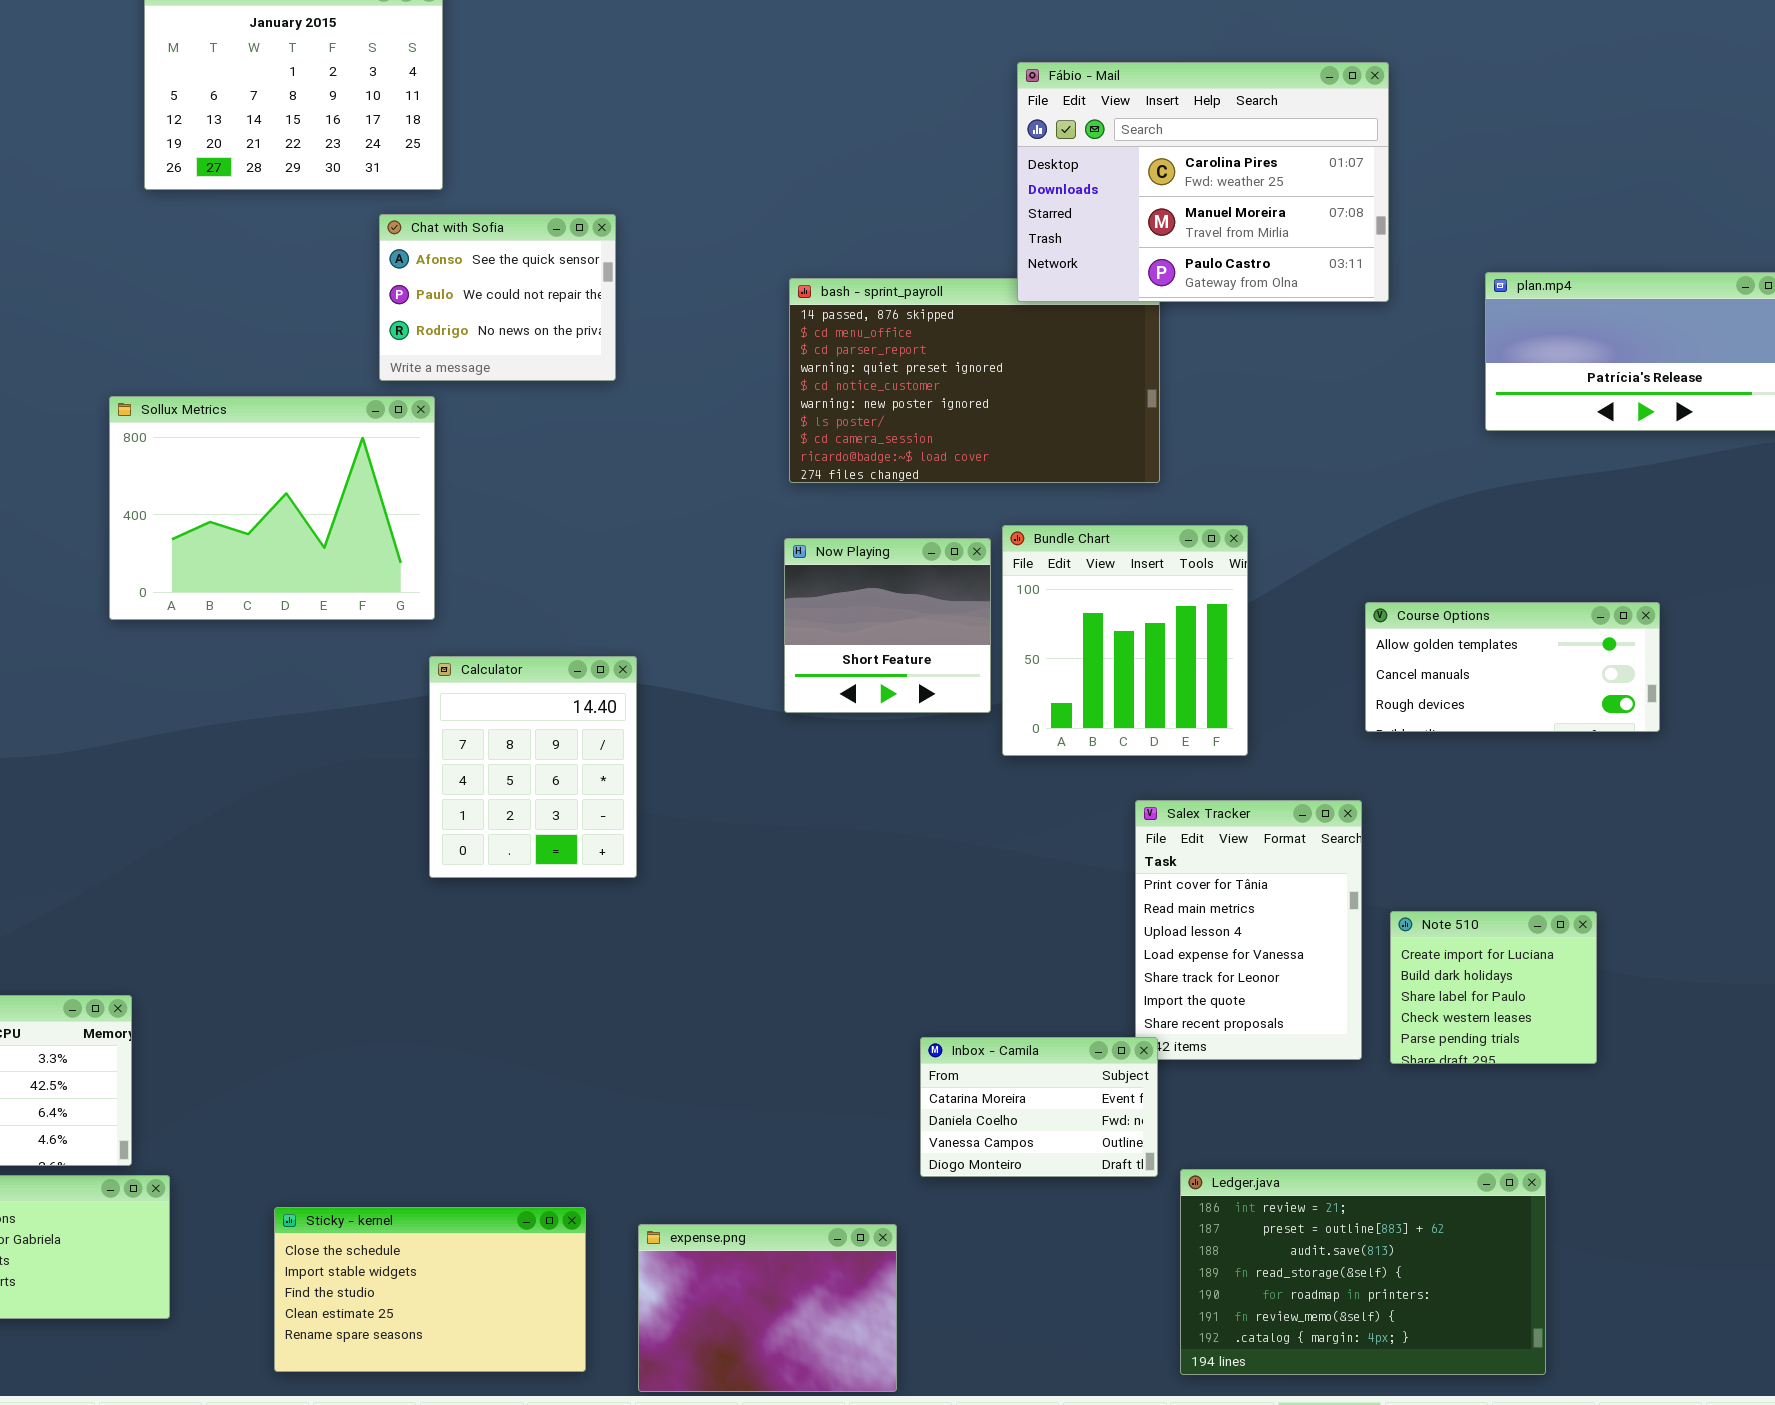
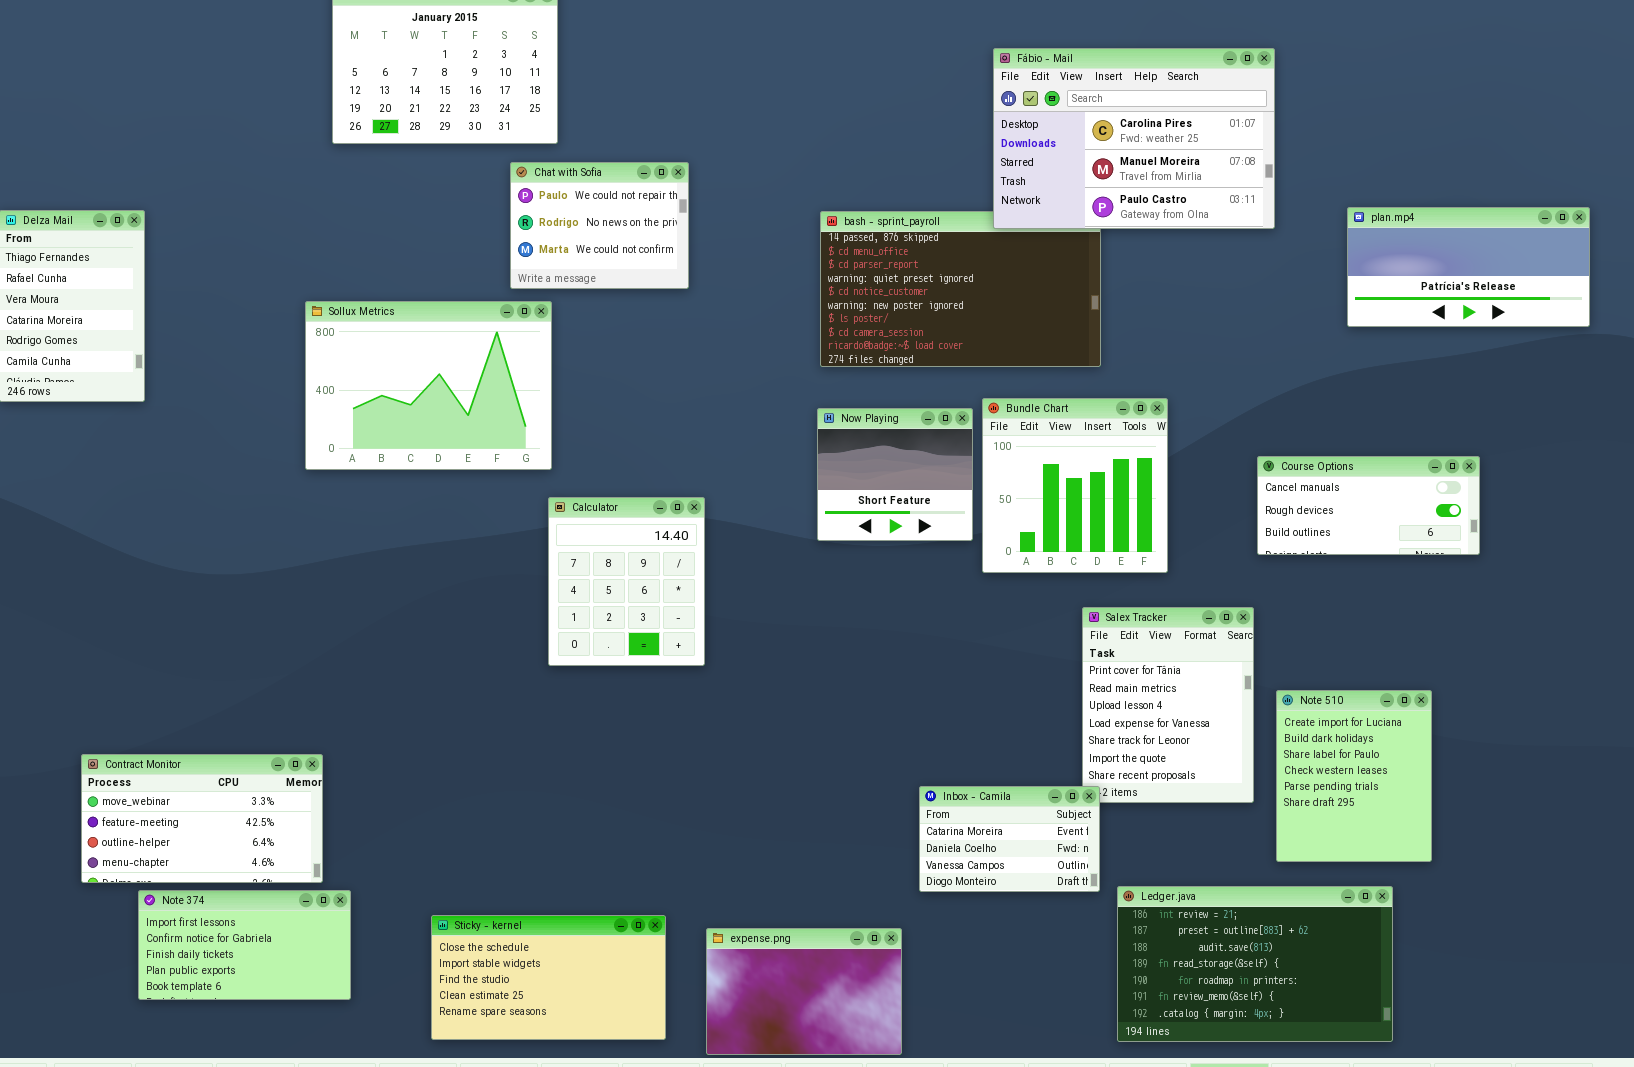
Chat with Sofia: [379,214,616,381] -> [510,162,689,289], scrolled down 1 row
Course Options: [1365,602,1660,732] -> [1257,456,1480,555], scrolled down 1 row
Note 510: [1390,911,1597,1064] -> [1276,690,1432,862], resized

